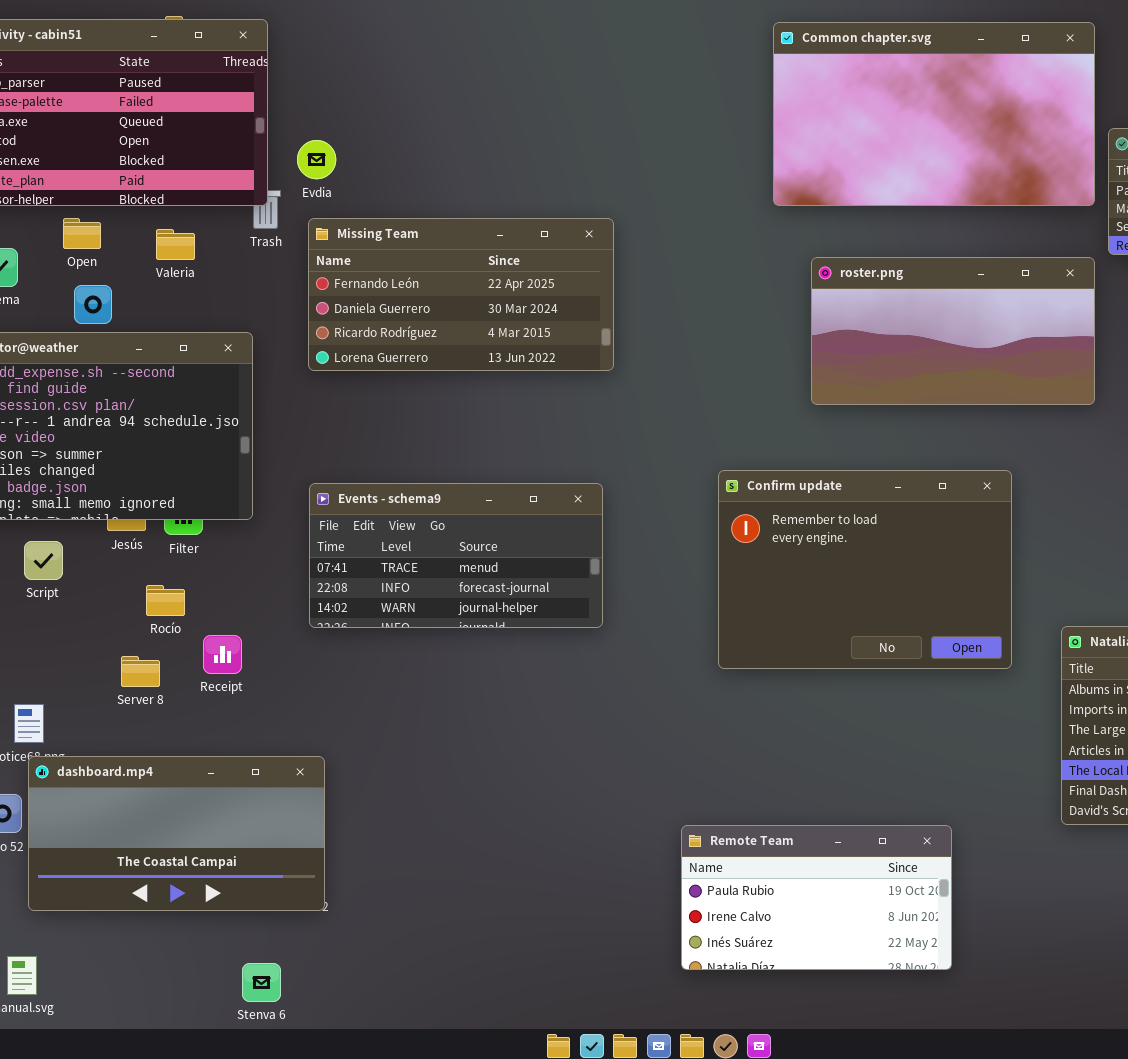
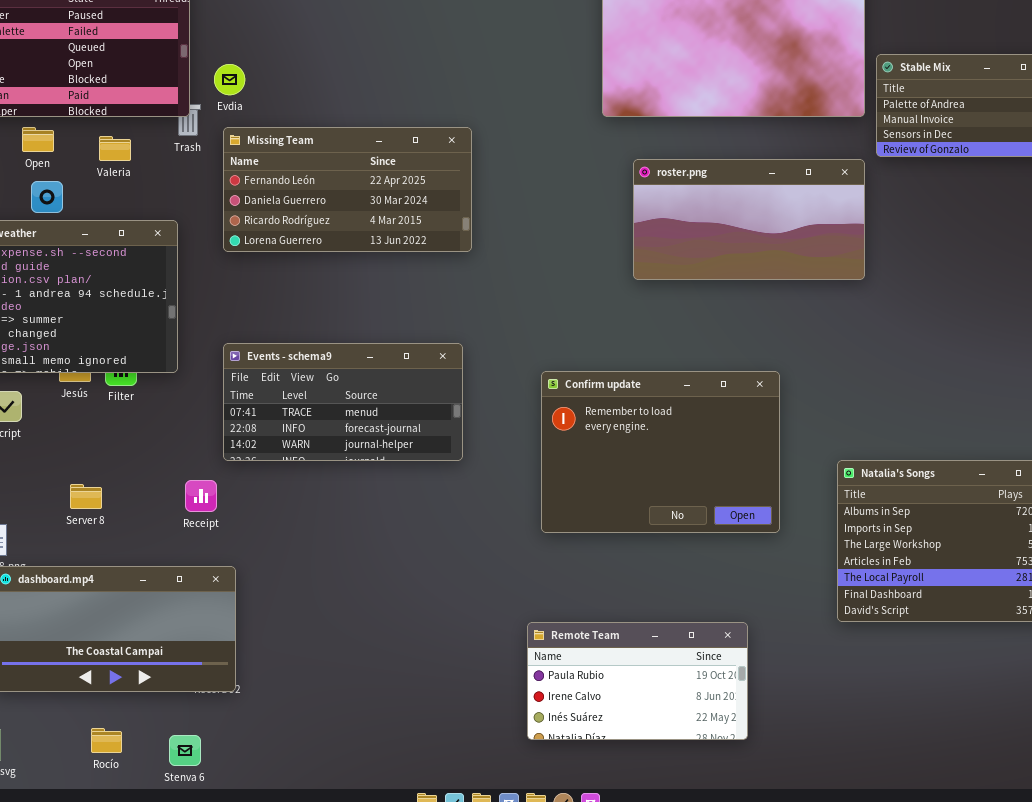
Confirm update: [718,470,1012,669] -> [541,371,780,533], moved
Rocío: [146,585,185,616] -> [91,728,122,753], moved
Receipt: [203,635,242,674] -> [185,480,217,512], moved

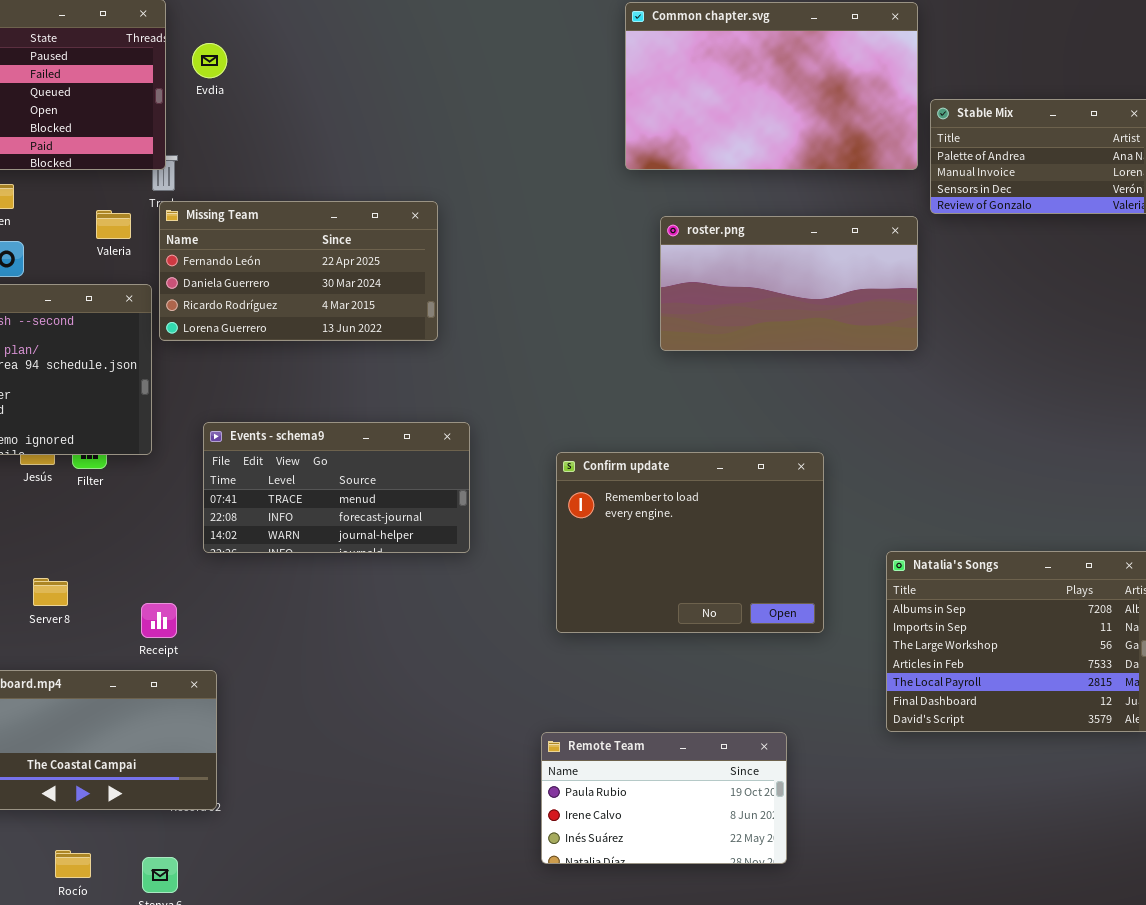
Evdia: [214,64,245,95] -> [192,43,227,78], moved
Missing Team: [223,127,472,252] -> [159,201,438,341], moved
Valeria: [99,136,131,161] -> [96,210,131,239], moved
Receipt: [185,480,217,512] -> [141,603,177,638], moved

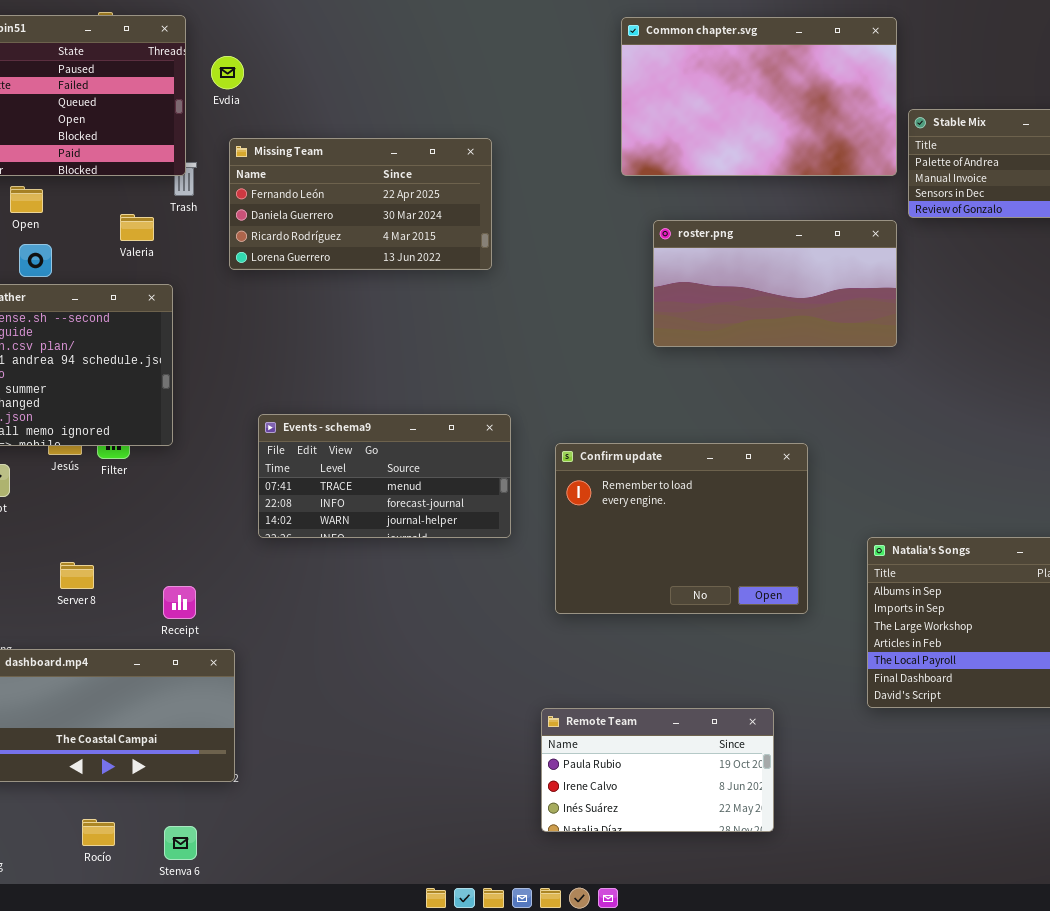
Missing Team: [159,201,438,341] -> [229,138,492,270], moved
Events - schema9: [203,422,470,553] -> [258,414,511,538], moved

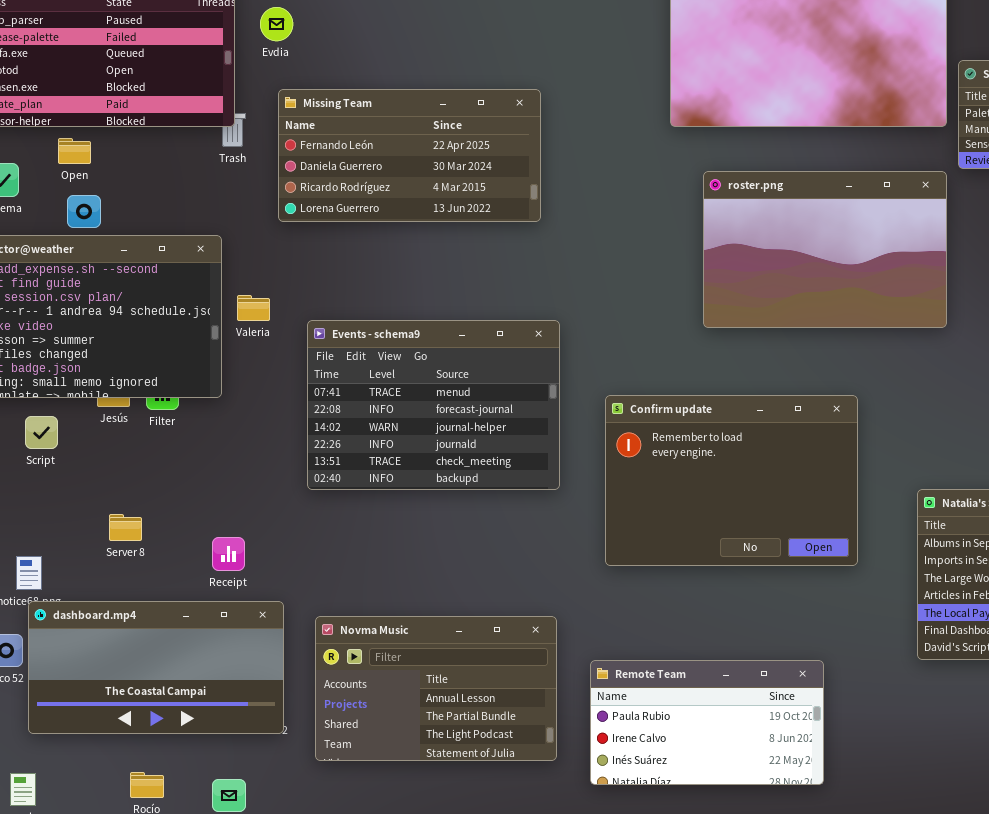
Valeria: [120,214,154,241] -> [237,295,270,321], moved
roster.png: [653,220,897,347] -> [703,171,947,328], resized
Events - schema9: [258,414,511,538] -> [307,320,560,490], resized
Novma Music: none -> [315,616,557,761], opened

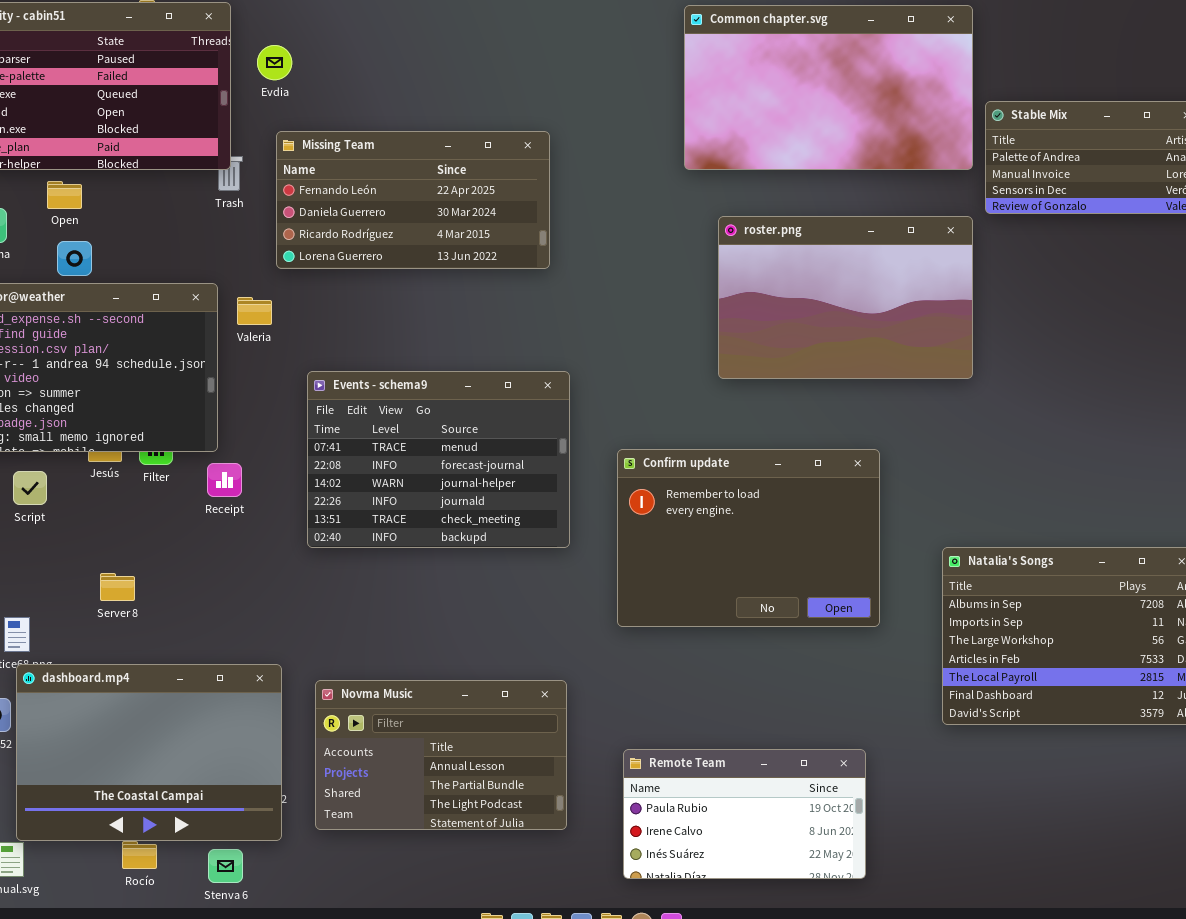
Valeria: [237,295,270,321] -> [237,297,272,325], moved
Receipt: [212,537,245,571] -> [207,463,242,497], moved
dashboard.mp4: [28,601,284,734] -> [16,664,282,841], resized
Remote Team: [590,660,824,785] -> [623,749,866,879], moved

